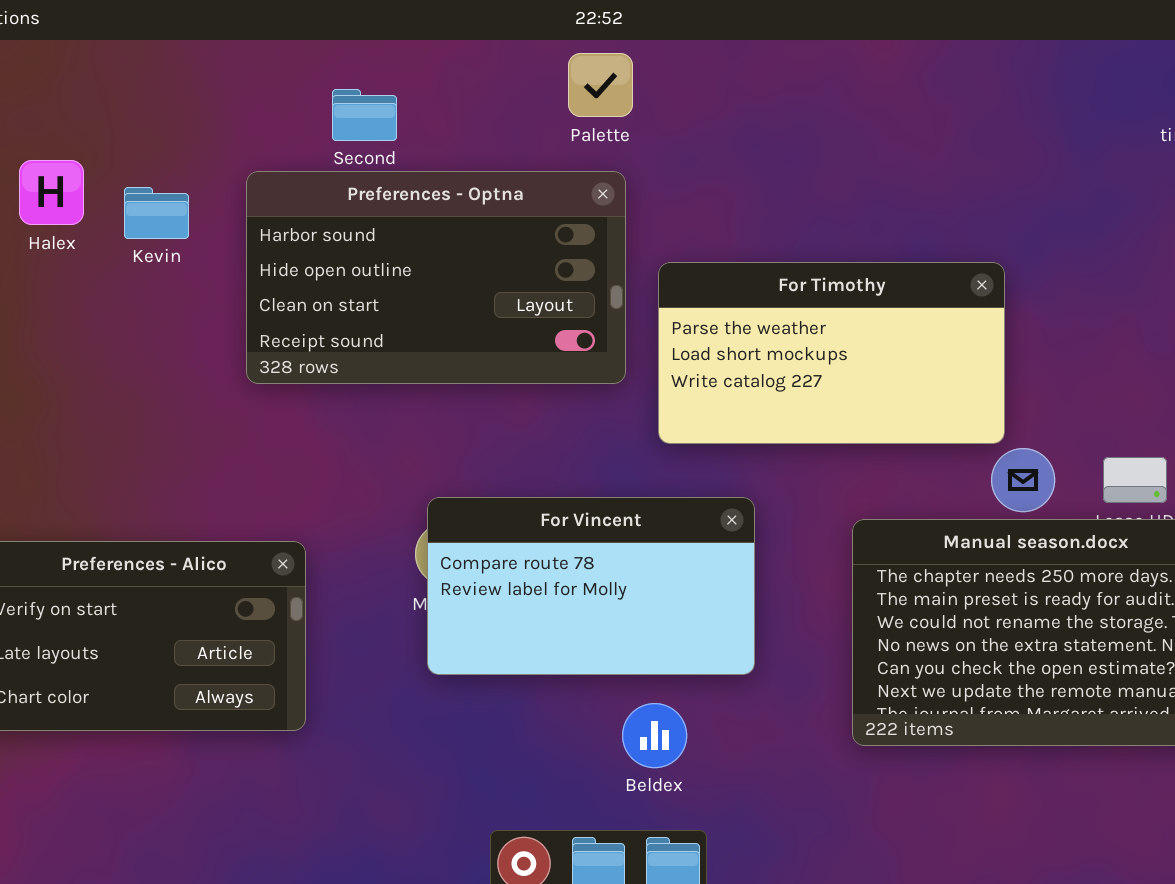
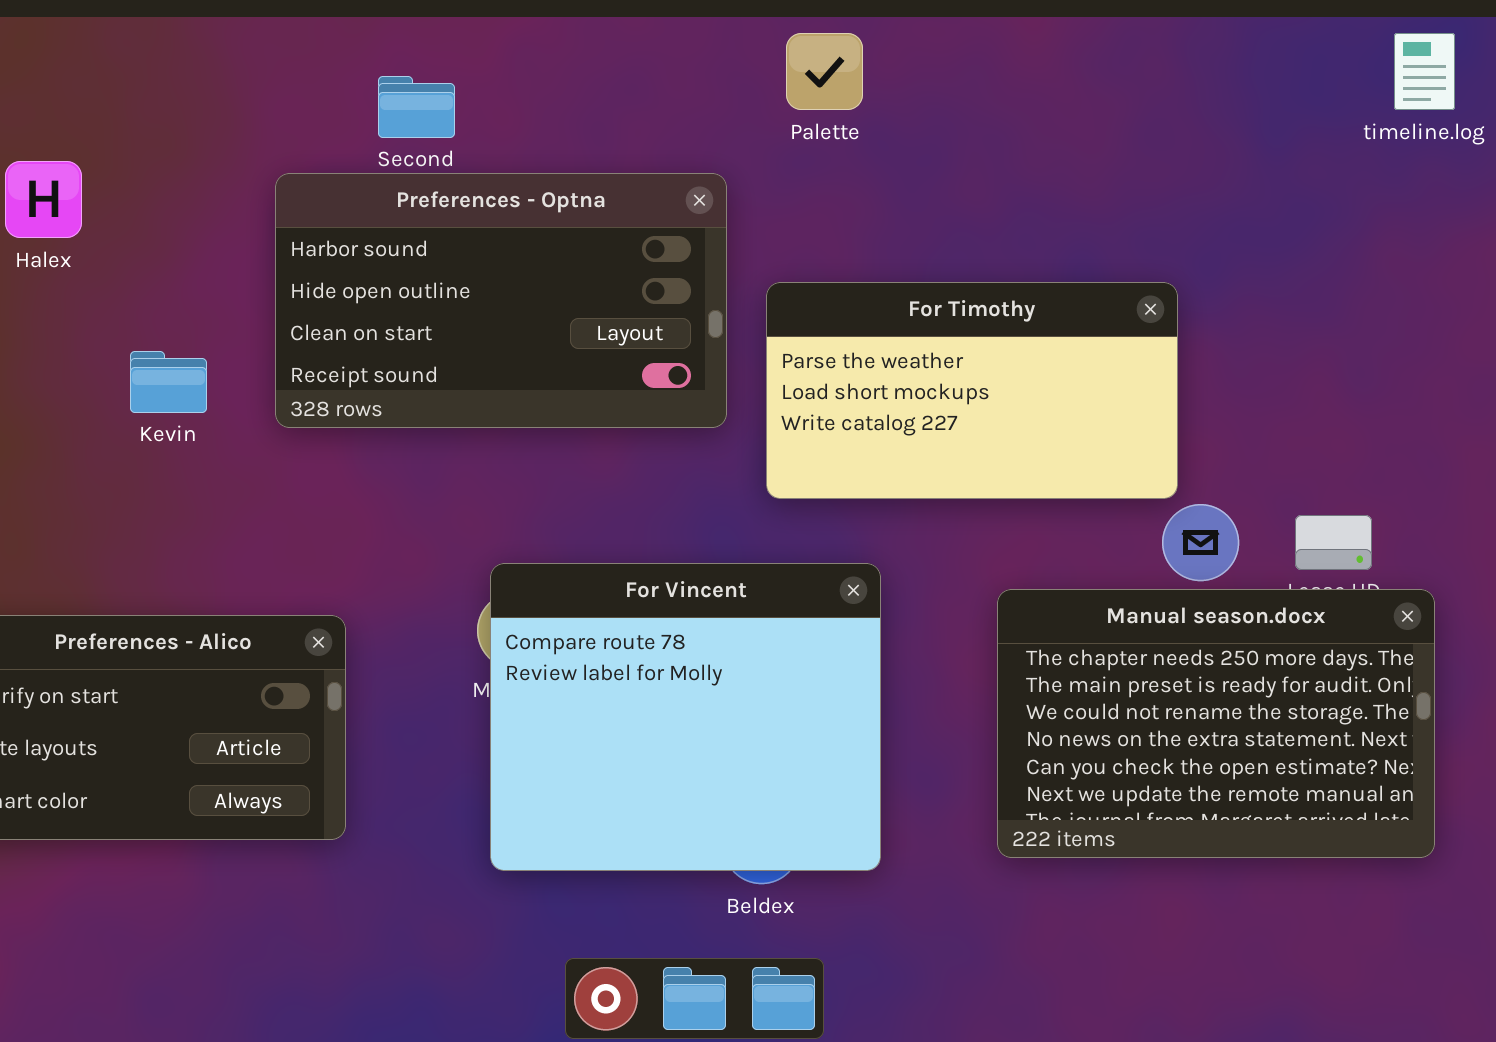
Palette: [568,53,633,117] -> [786,33,863,110], moved
Kevin: [124,187,189,239] -> [130,351,207,413], moved
For Vincent: [427,497,755,675] -> [490,563,881,871], resized

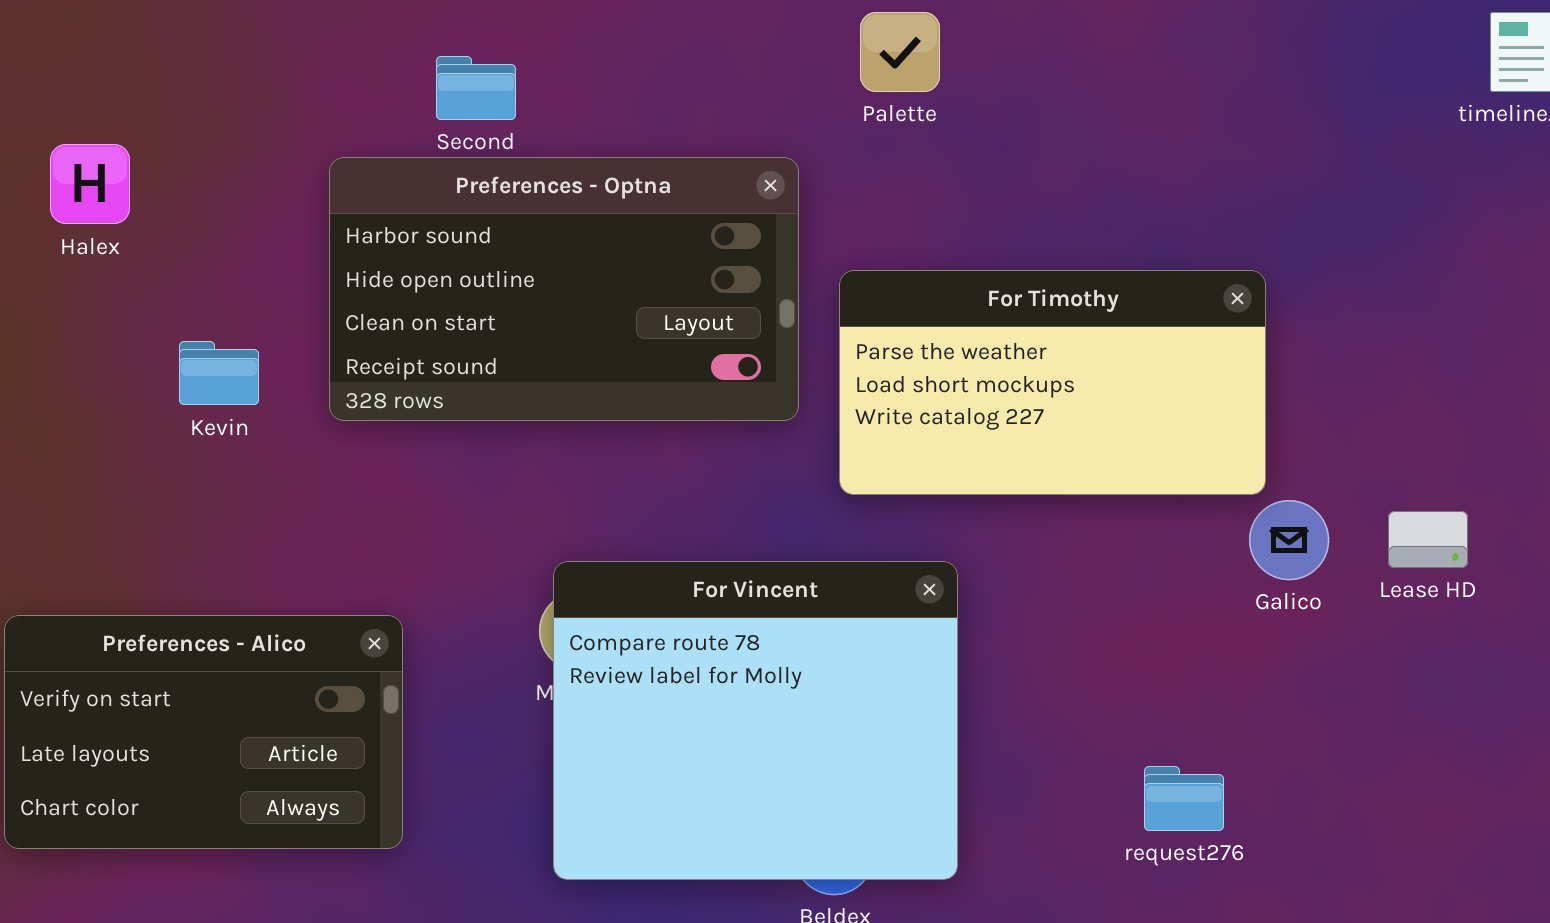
Manual season.docx: [997,589,1435,858] -> none, closed

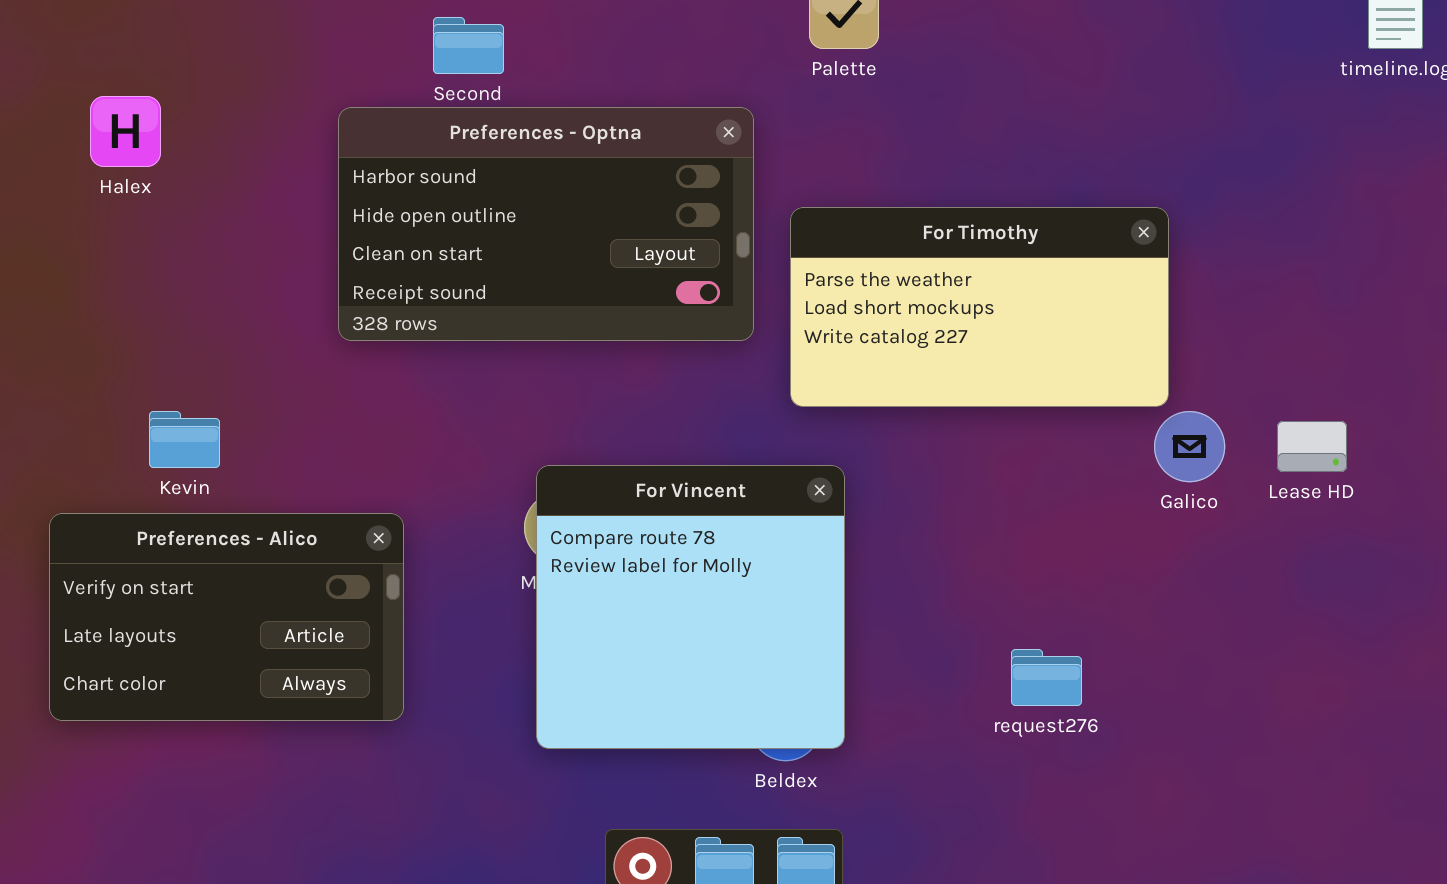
Kevin: [179,341,259,405] -> [149,411,220,468], moved
For Vincent: [553,561,958,880] -> [536,465,845,749], resized
request276: [1144,766,1224,831] -> [1011,649,1082,706], moved

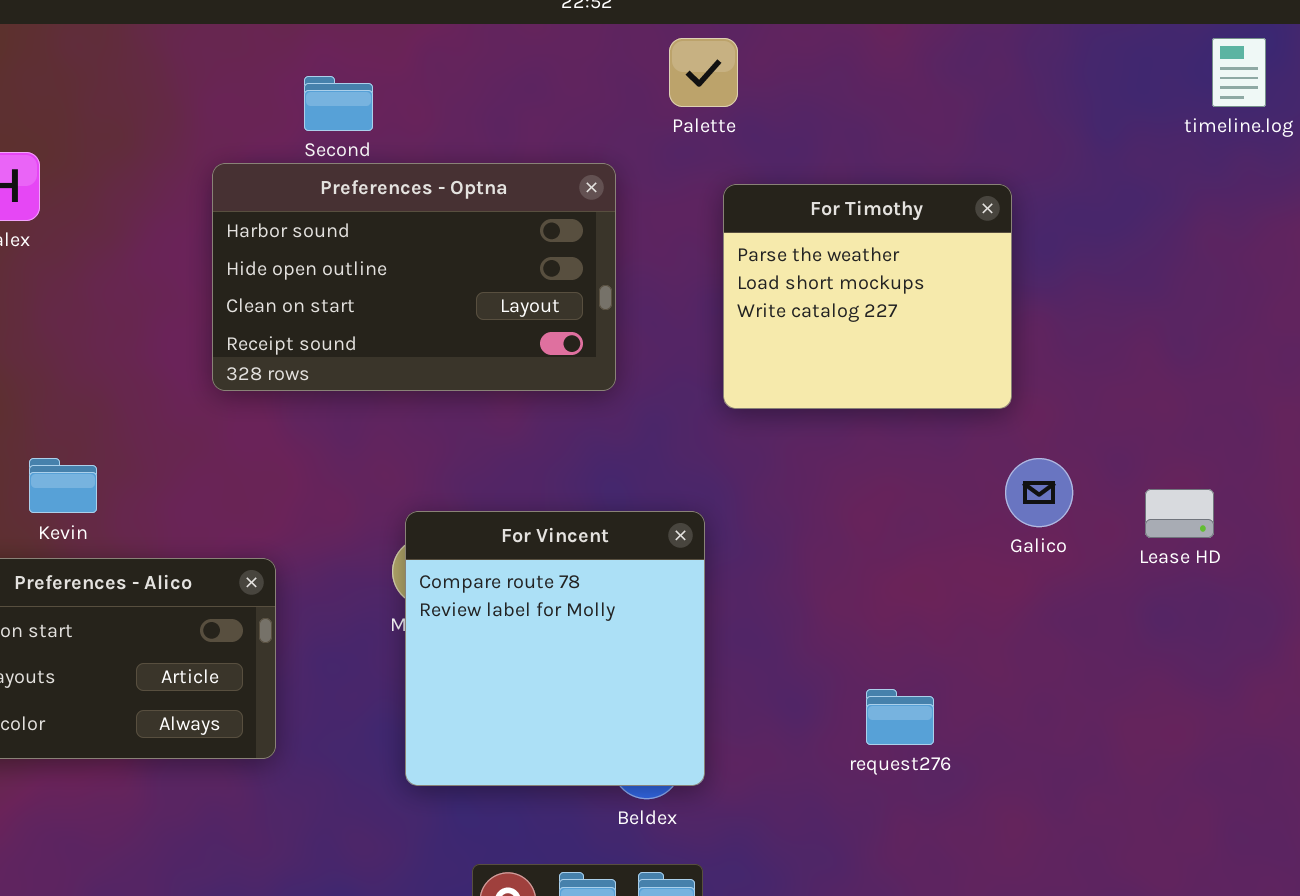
For Timothy: [790,207,1169,407] -> [723,184,1012,409], moved, resized
Lease HD: [1277,421,1347,472] -> [1145,489,1214,538], moved

